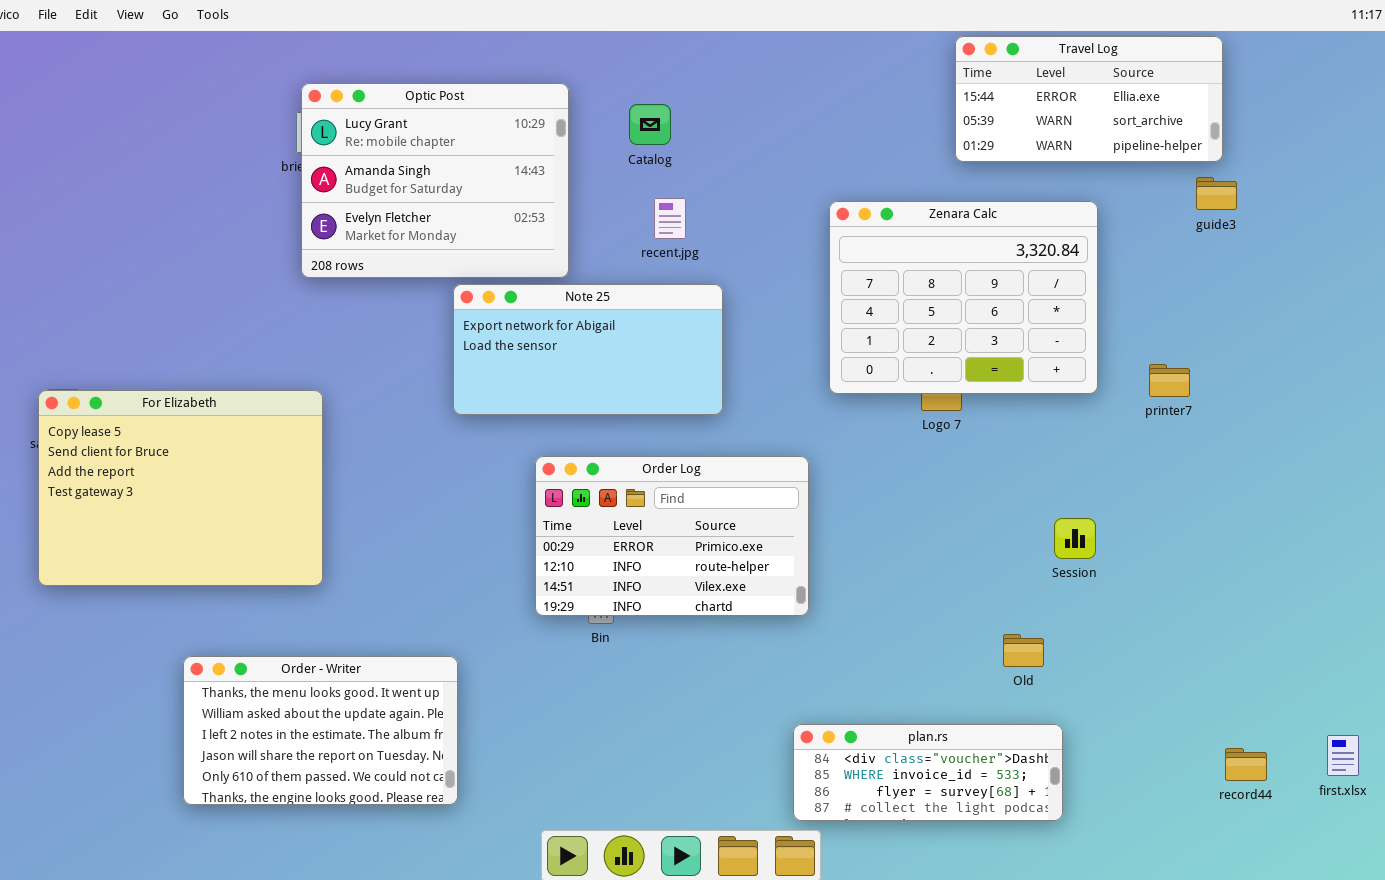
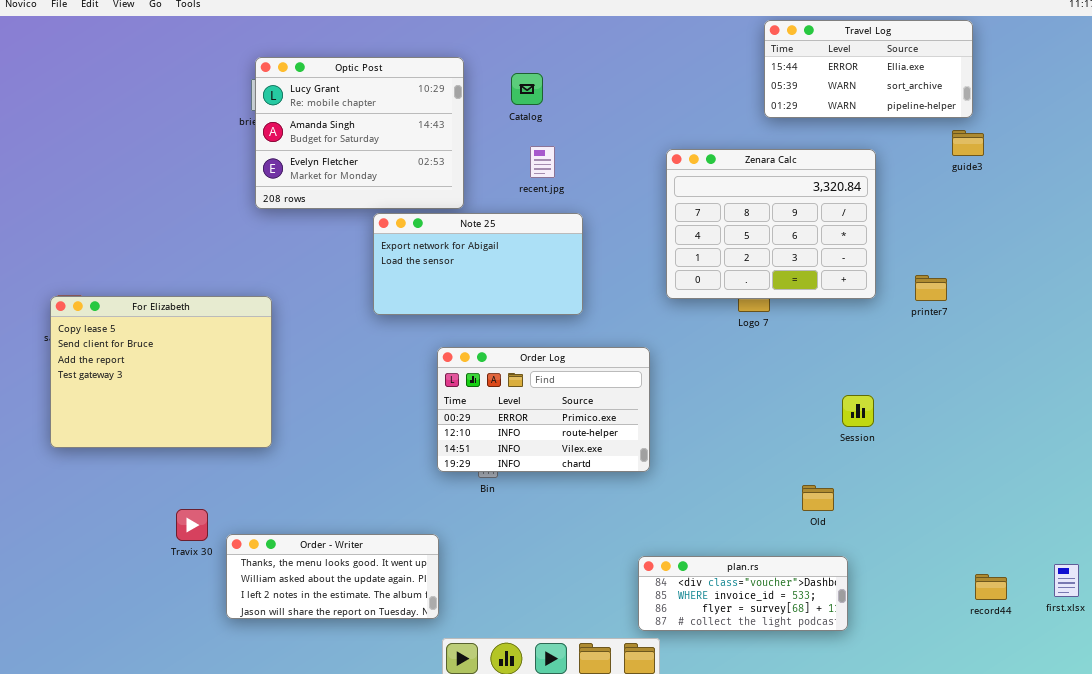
Order - Writer: [183,656,458,805] -> [226,534,439,619], moved, resized

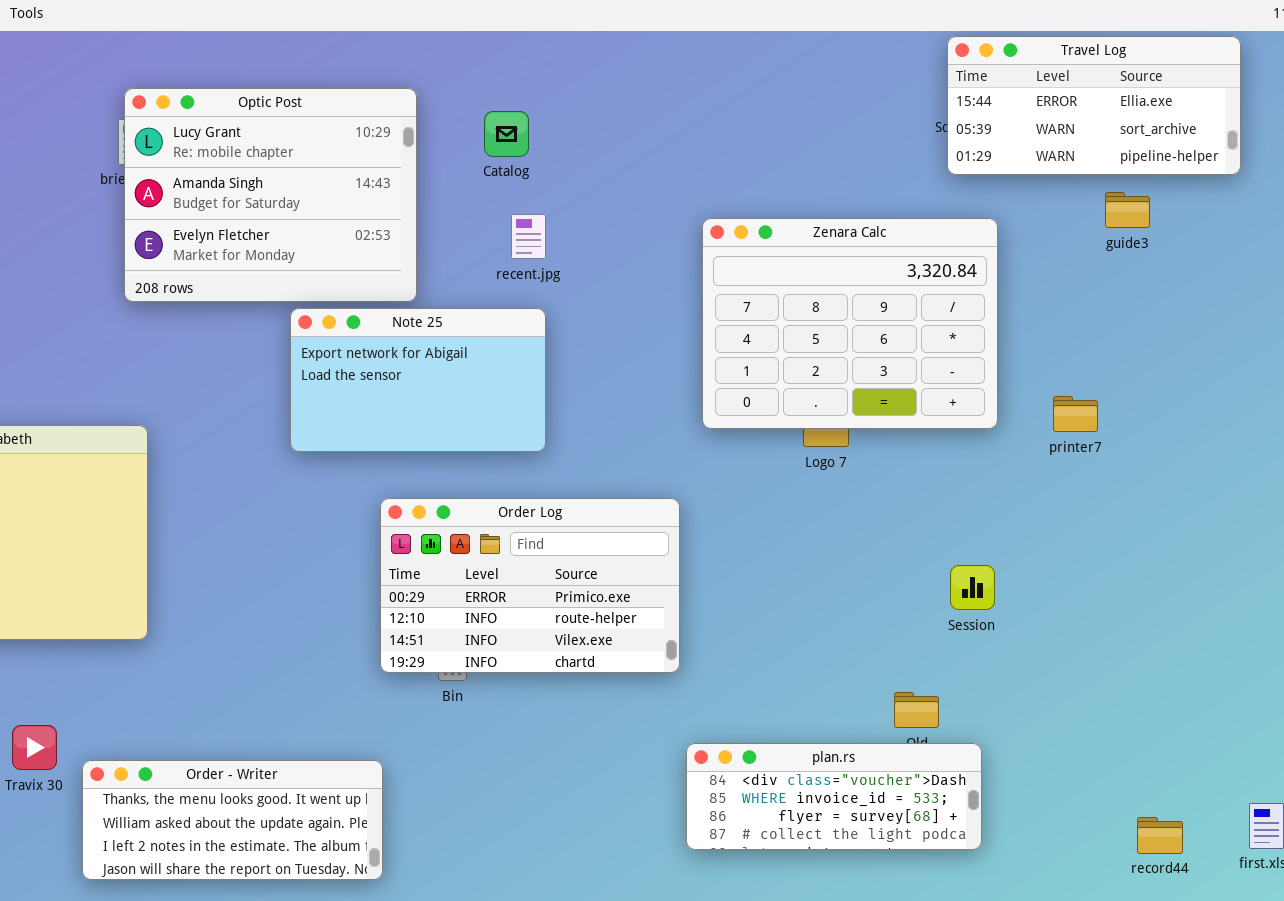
Travel Log: [764,20,973,118] -> [947,36,1241,175], moved
Note 25: [373,213,583,315] -> [290,308,546,452], resized
plan.rs: [638,556,848,631] -> [686,743,982,850], moved

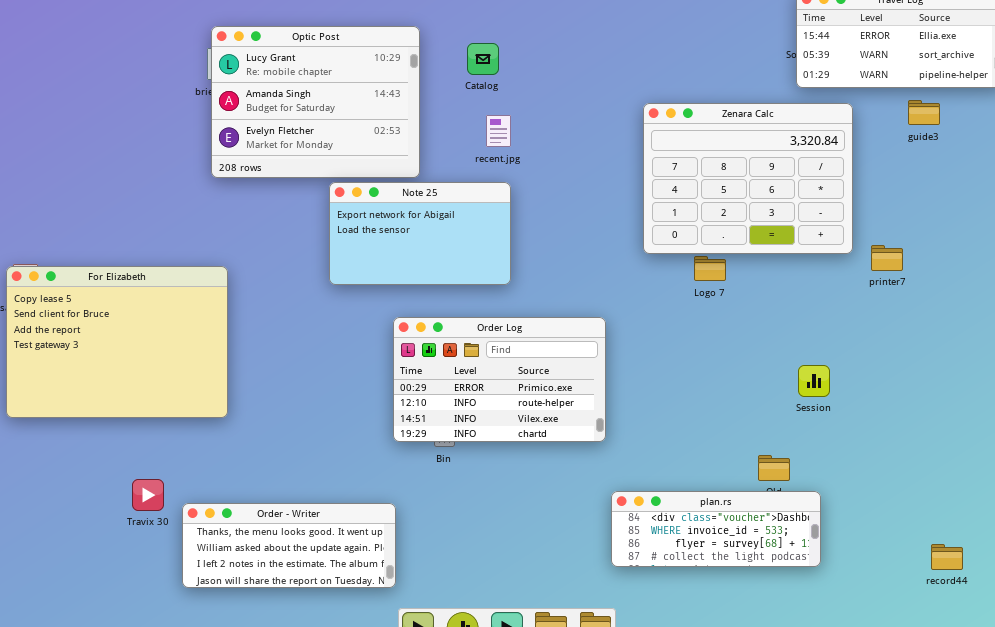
Zenara Calc: [702,218,998,429] -> [643,103,853,254], moved

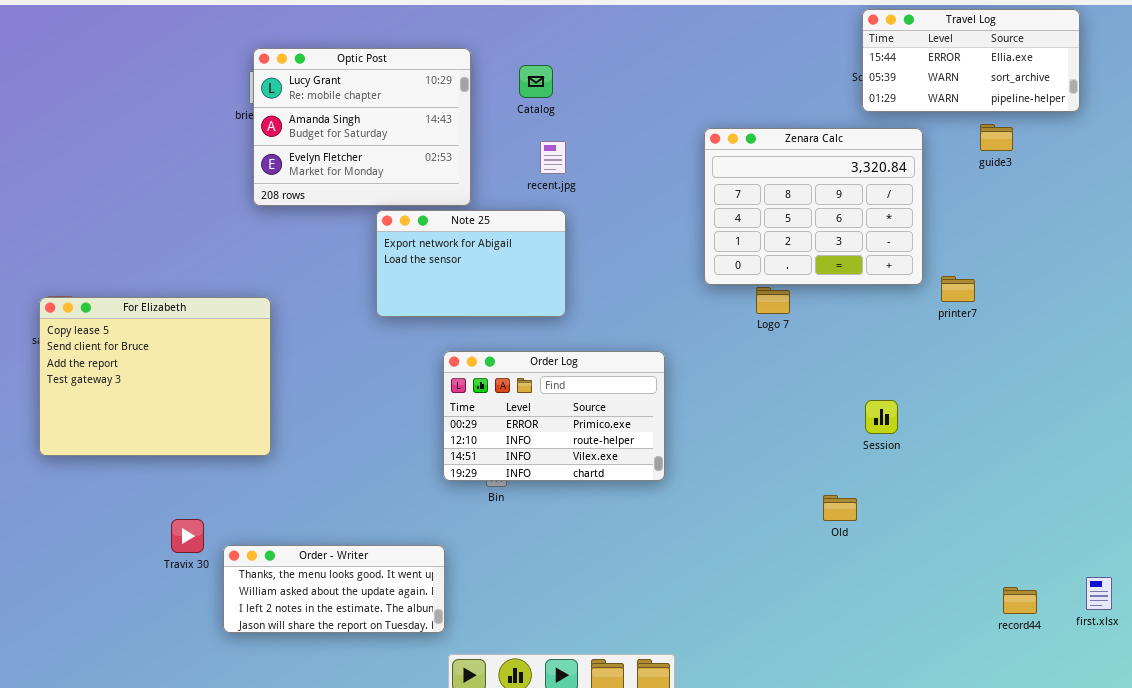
plan.rs: [611,491,821,567] -> none, closed

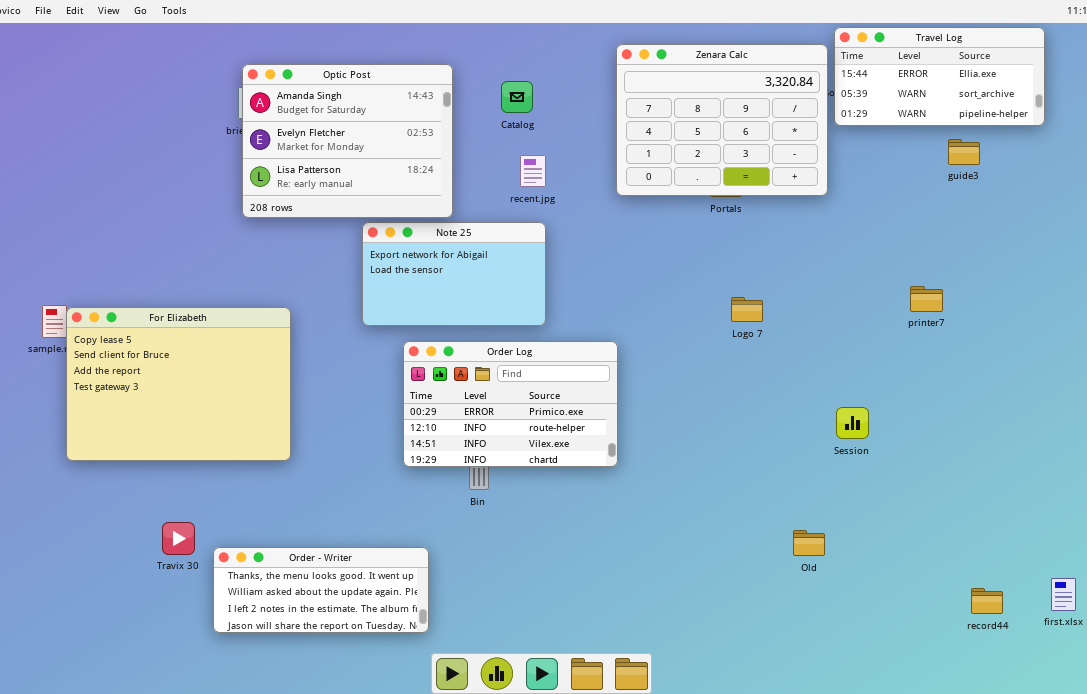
Optic Post: [253,48,471,206] -> [242,64,453,218], scrolled down 1 row
Zenara Calc: [704,128,923,285] -> [616,44,828,196], moved
For Elizabeth: [39,297,271,456] -> [66,307,291,461], moved
Order Log: [443,351,665,481] -> [403,341,618,467], moved
Old: [823,495,857,521] -> [793,530,825,556], moved

